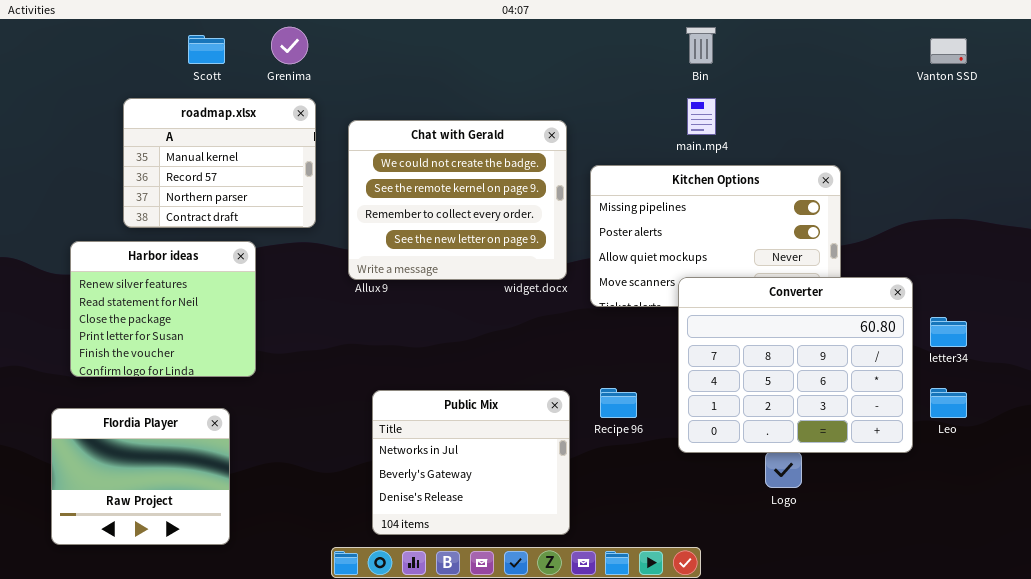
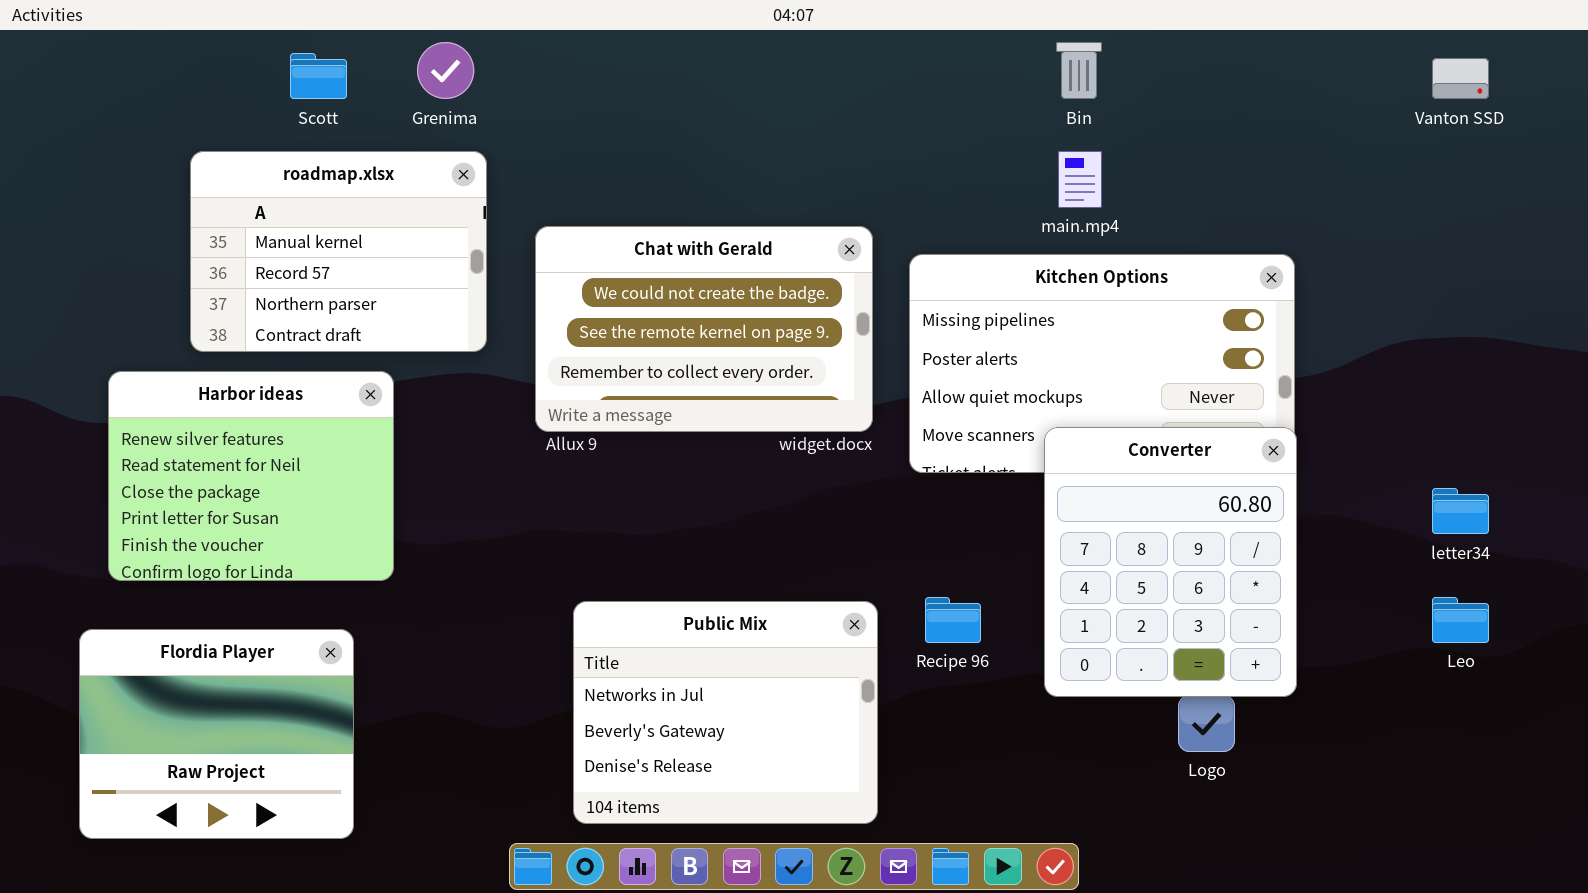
Chat with Gerald: [348,120,567,280] -> [535,226,873,432], resized
Converter: [678,277,913,453] -> [1044,427,1297,697], resized

